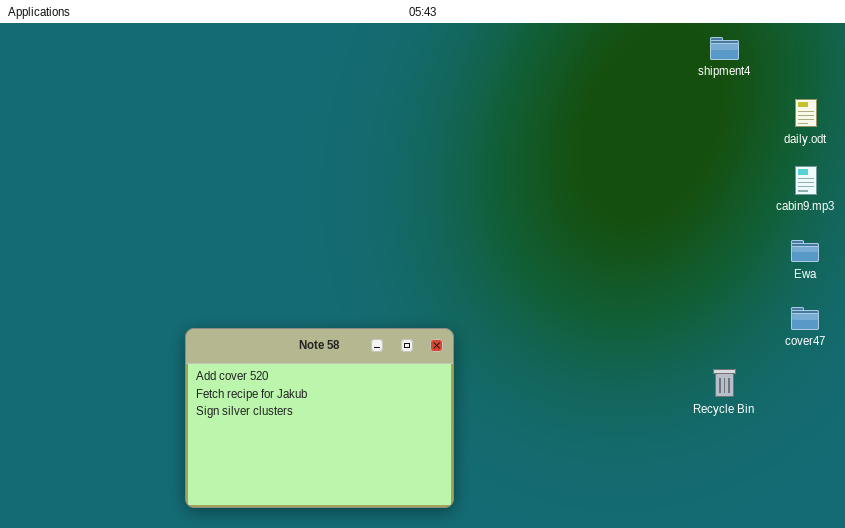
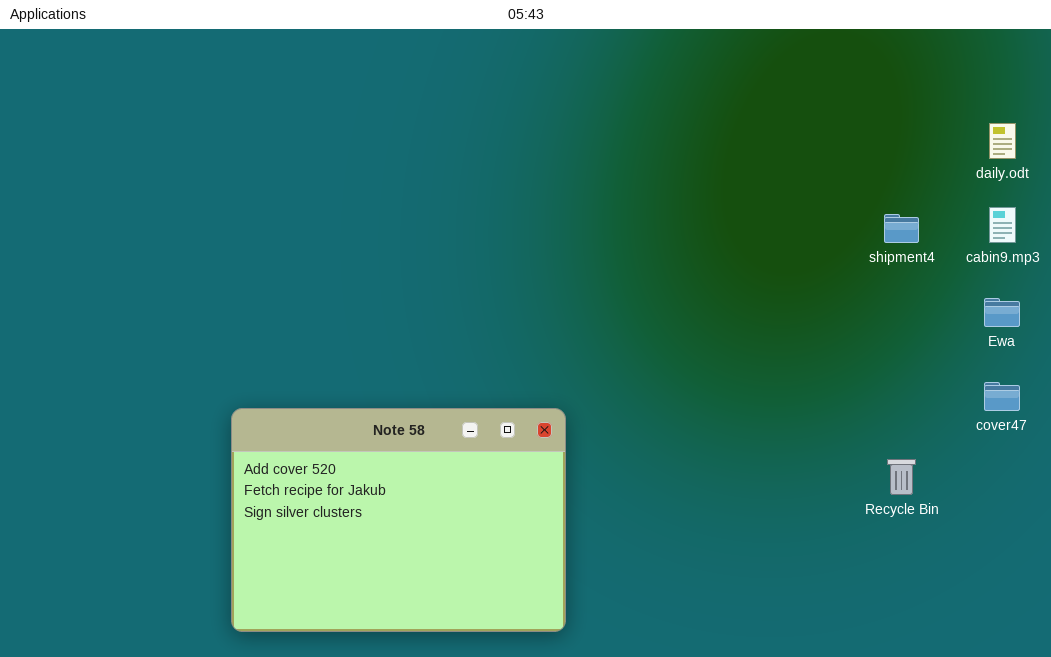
shipment4: [710,37,739,60] -> [884,214,919,243], moved

